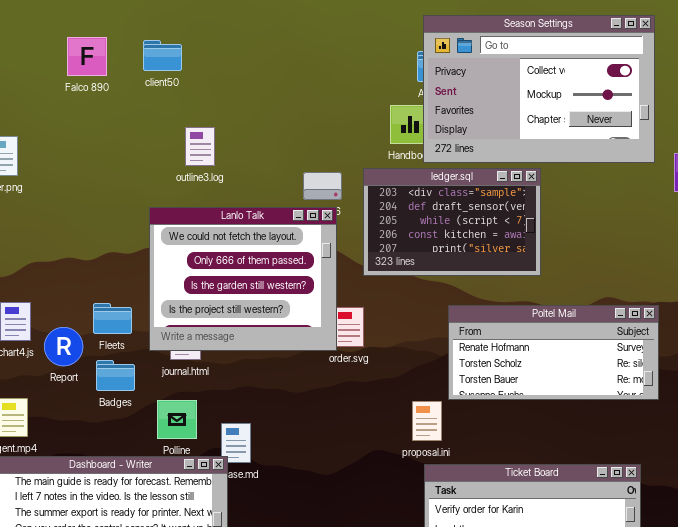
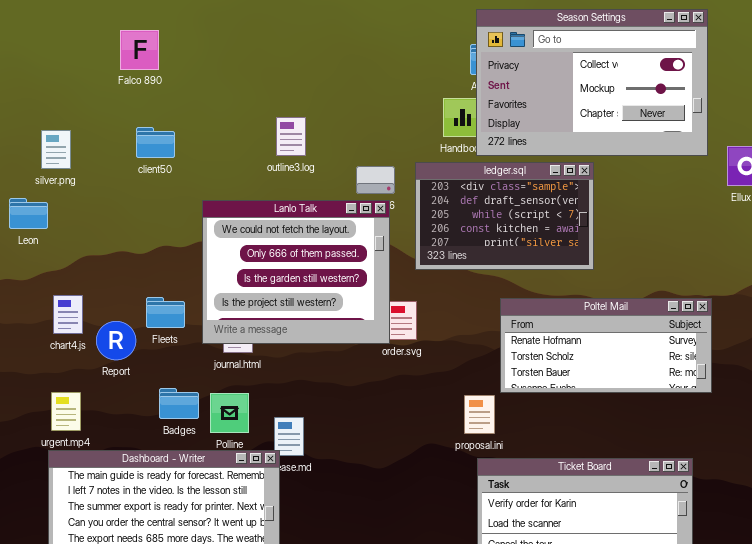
client50: [143,40,182,71] -> [136,127,175,158], moved
outline3.log: [185,127,215,166] -> [276,117,306,156], moved
Badges: [96,360,135,391] -> [159,388,199,419], moved

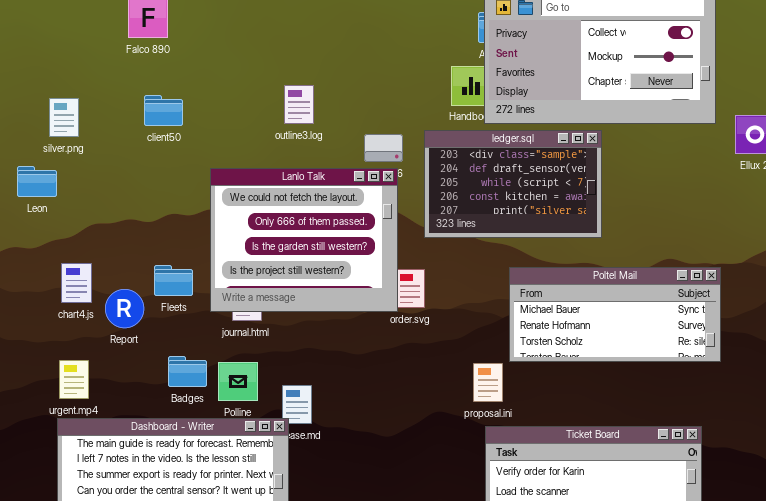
Poltel Mail: [500,298,712,393] -> [509,267,721,362], scrolled up 1 row

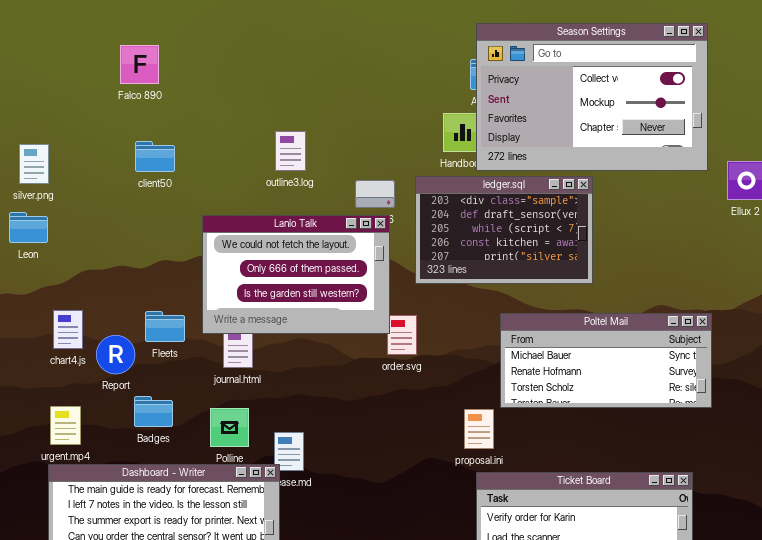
silver.png: [49,98,79,137] -> [19,144,49,184], moved
Lanlo Talk: [210,168,398,312] -> [202,215,390,334], resized
Badges: [168,356,207,387] -> [134,396,173,427], moved

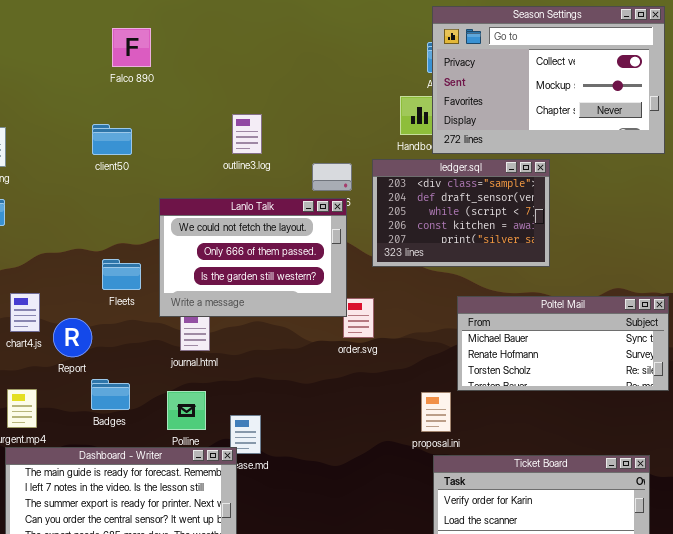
Falco 890: [120,45,159,84] -> [112,28,151,67], moved
Fleets: [145,311,185,342] -> [102,259,141,290], moved

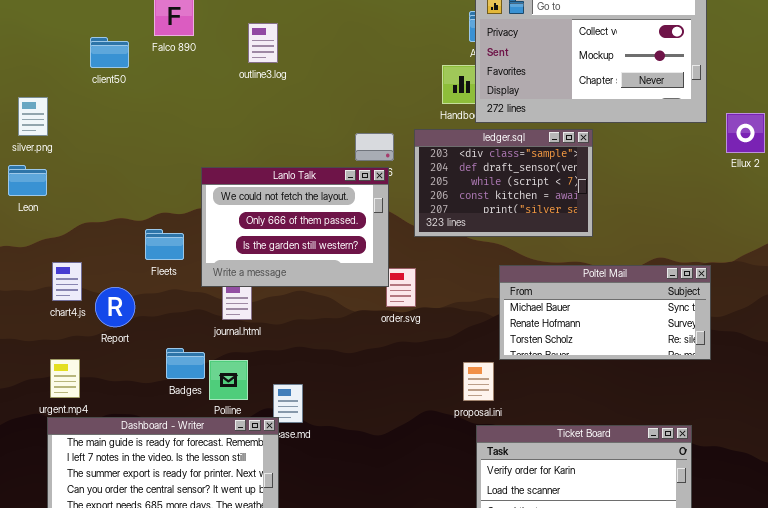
outline3.log: [232,114,262,154] -> [248,23,278,63], moved
client50: [92,124,132,155] -> [90,37,129,68], moved
Badges: [91,379,130,410] -> [166,348,205,379], moved

